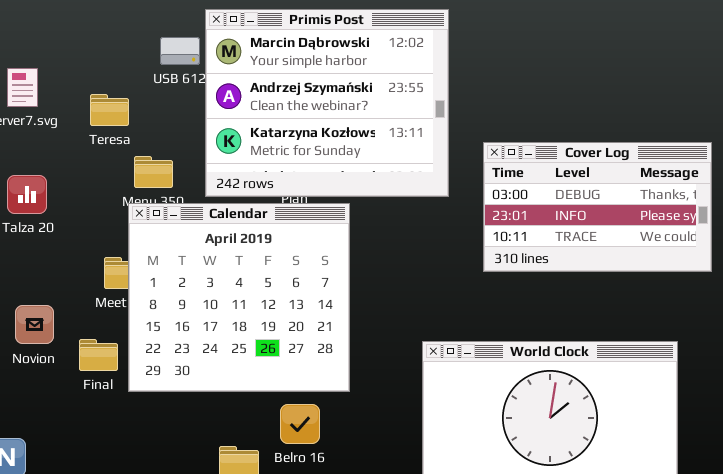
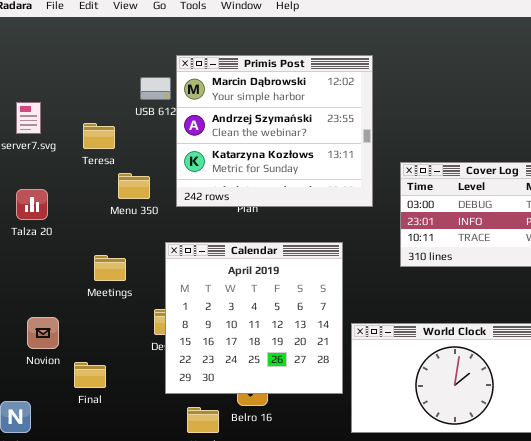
Calendar: [128,203,350,392] -> [165,242,343,394], moved
Novion: [15,305,54,344] -> [27,317,59,349], moved
Final: [79,339,118,371] -> [74,362,106,388], moved

